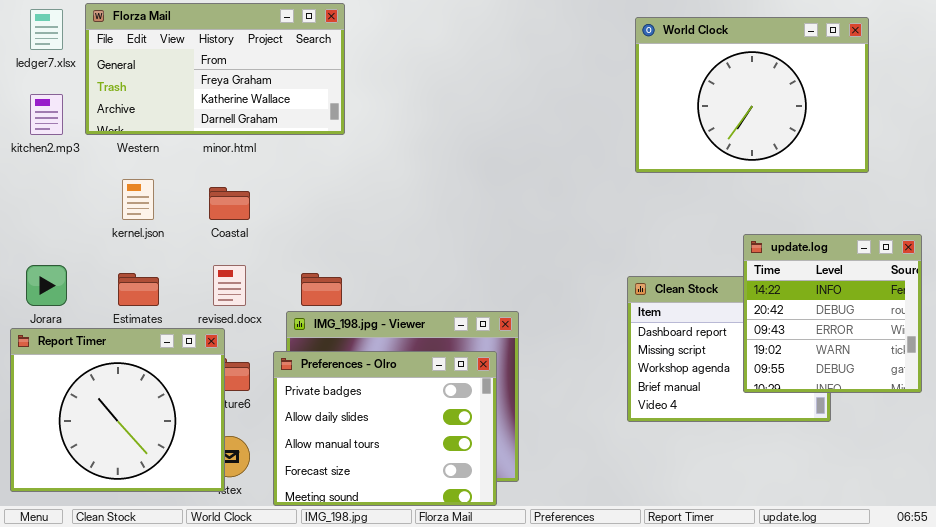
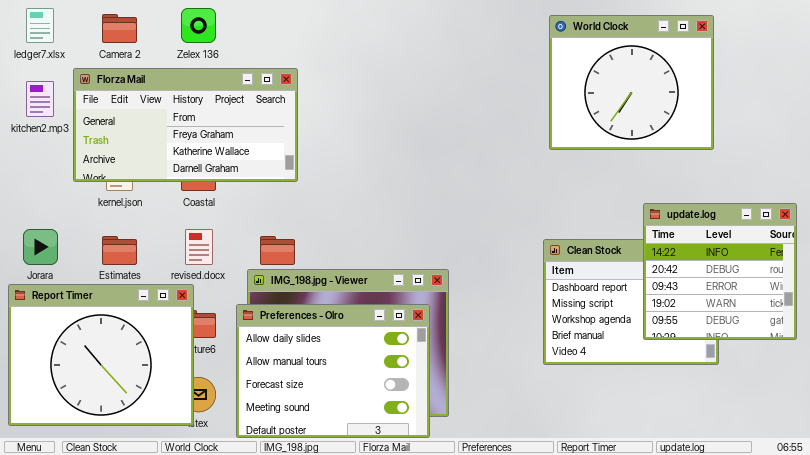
Florza Mail: [85,3,345,135] -> [73,68,298,182], moved
World Clock: [635,17,869,173] -> [549,15,714,150], resized
Preferences - Olro: [273,351,497,506] -> [236,304,430,438], scrolled down 1 row

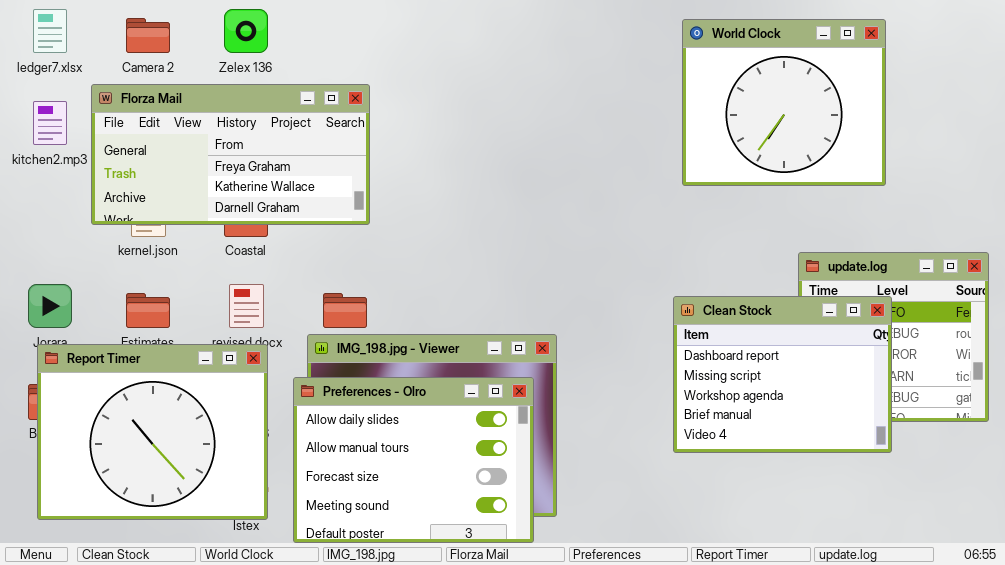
Clean Stock: [543,239,719,365] -> [673,296,892,453], raised
Report Timer: [8,284,194,426] -> [37,344,268,520], moved

